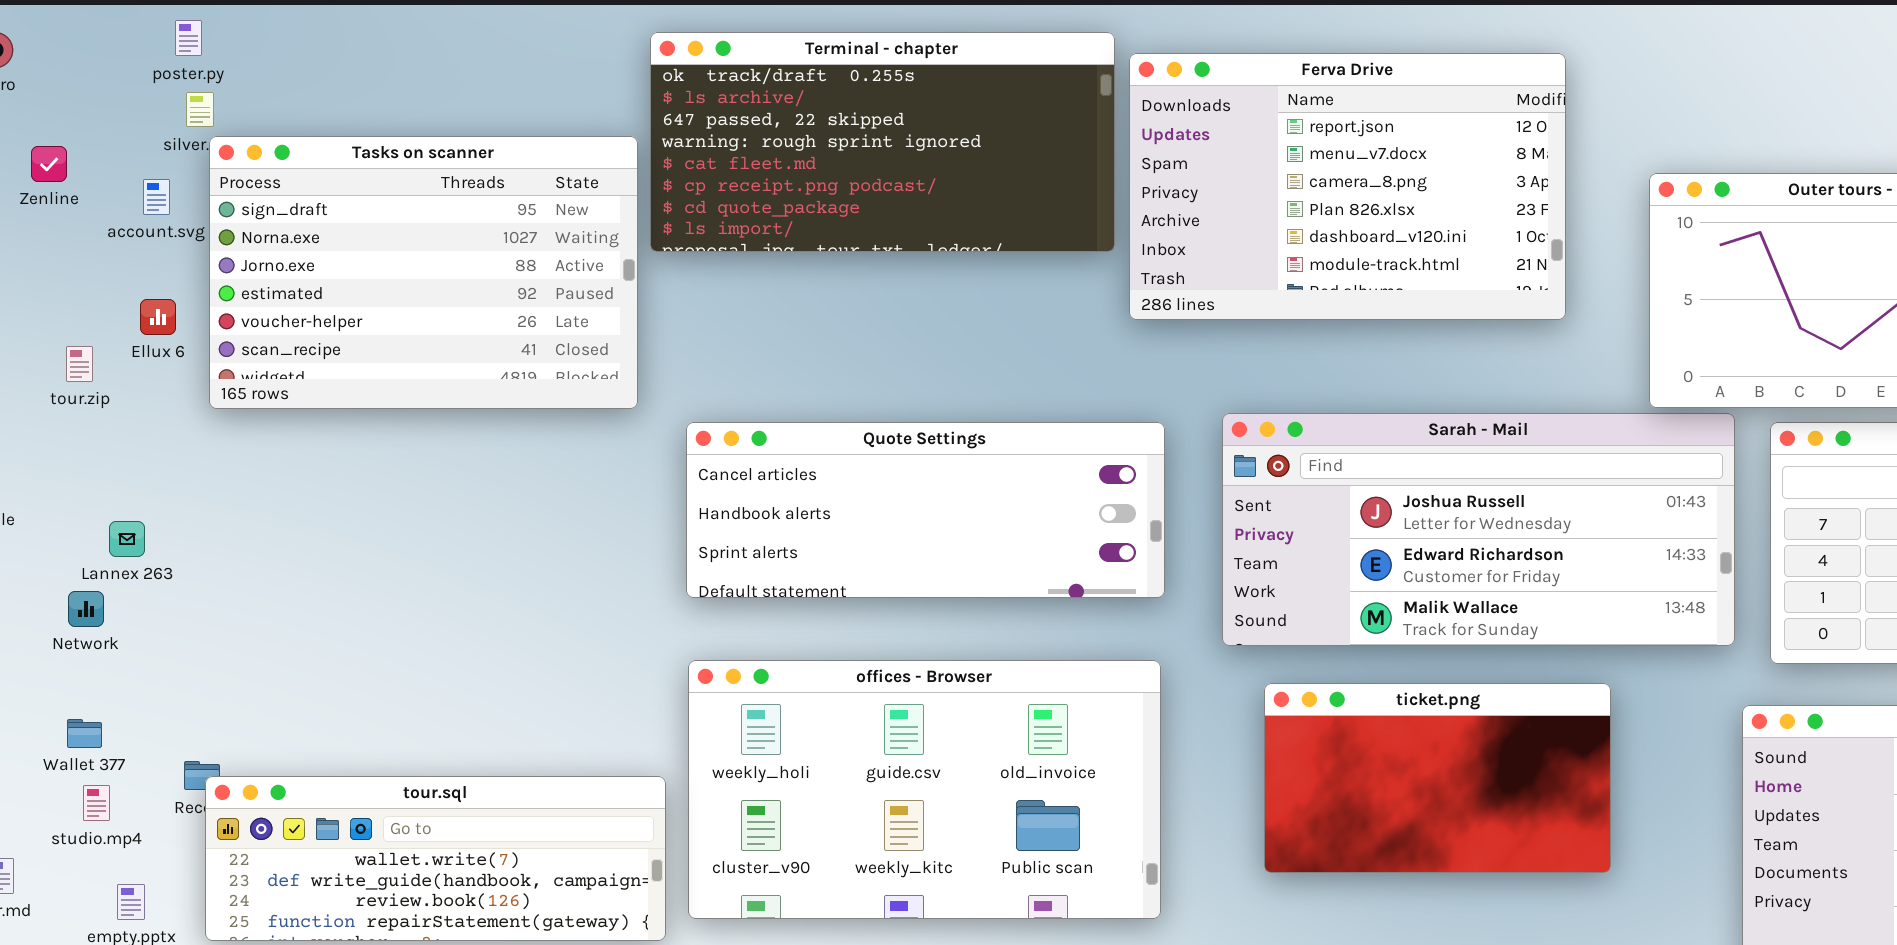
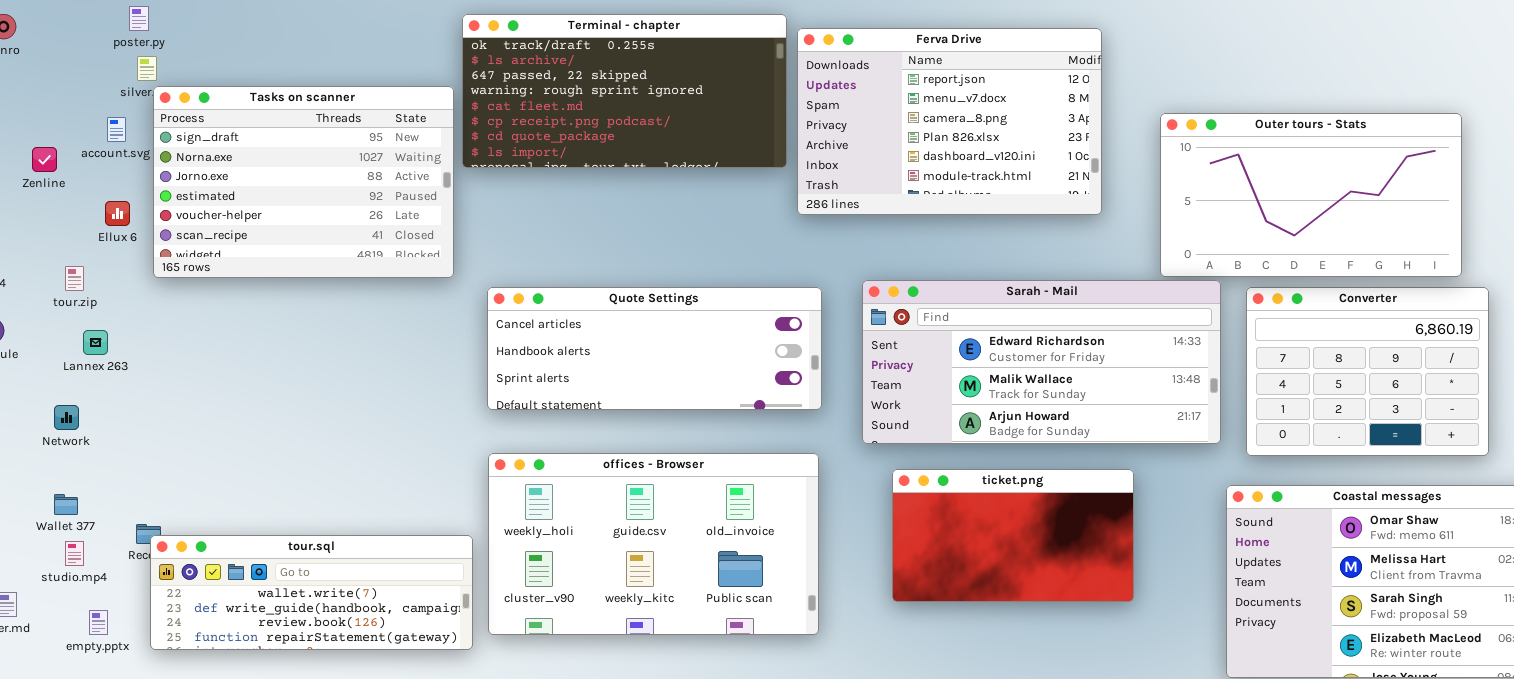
Zenline: [31,146,67,182] -> [32,147,57,172], moved
tour.zip: [66,346,93,382] -> [65,266,84,291], moved
Sarah - Mail: [1222,413,1735,646] -> [862,280,1221,444], scrolled down 1 row
Lannex 263: [109,521,145,557] -> [83,330,108,355], moved

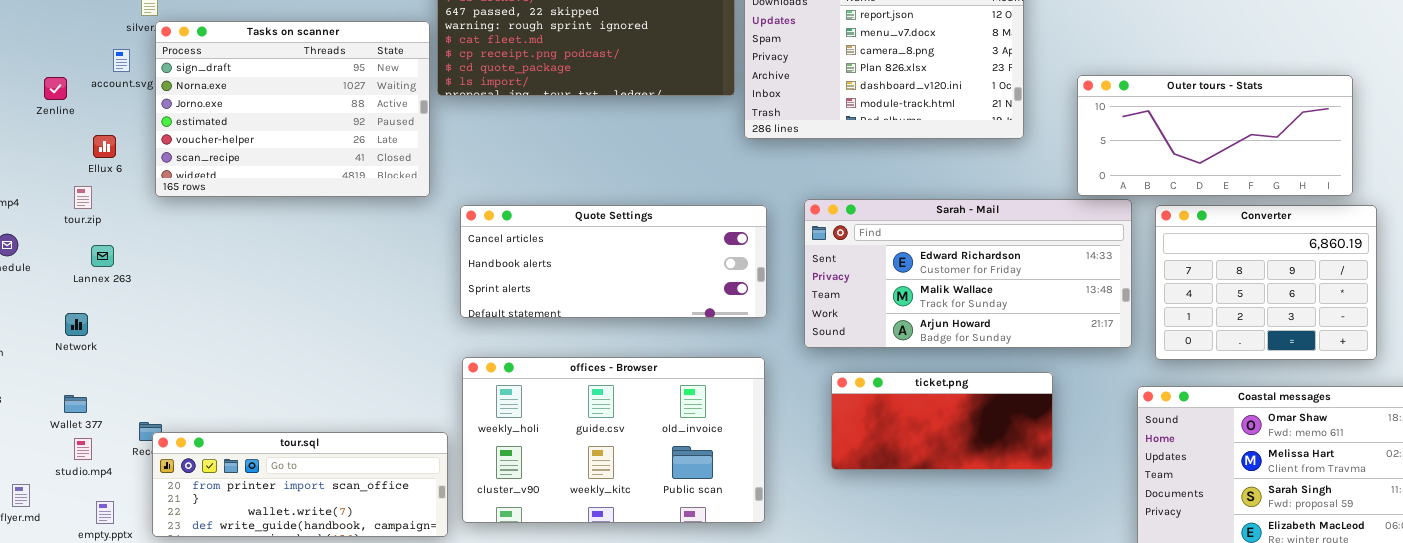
Outer tours - Stats: [1160,113,1462,277] -> [1077,75,1353,196], resized
Ellux 6: [105,201,130,226] -> [93,135,116,158], moved
ticket.png: [892,469,1134,602] -> [831,372,1053,470], resized
tour.sql: [150,535,473,650] -> [152,432,448,537], scrolled up 2 rows

